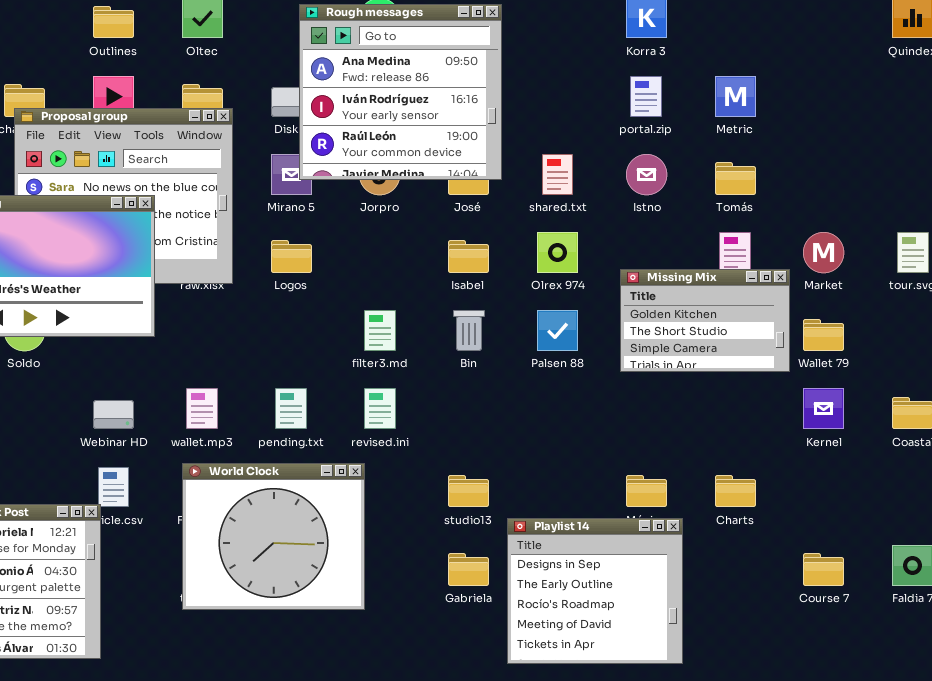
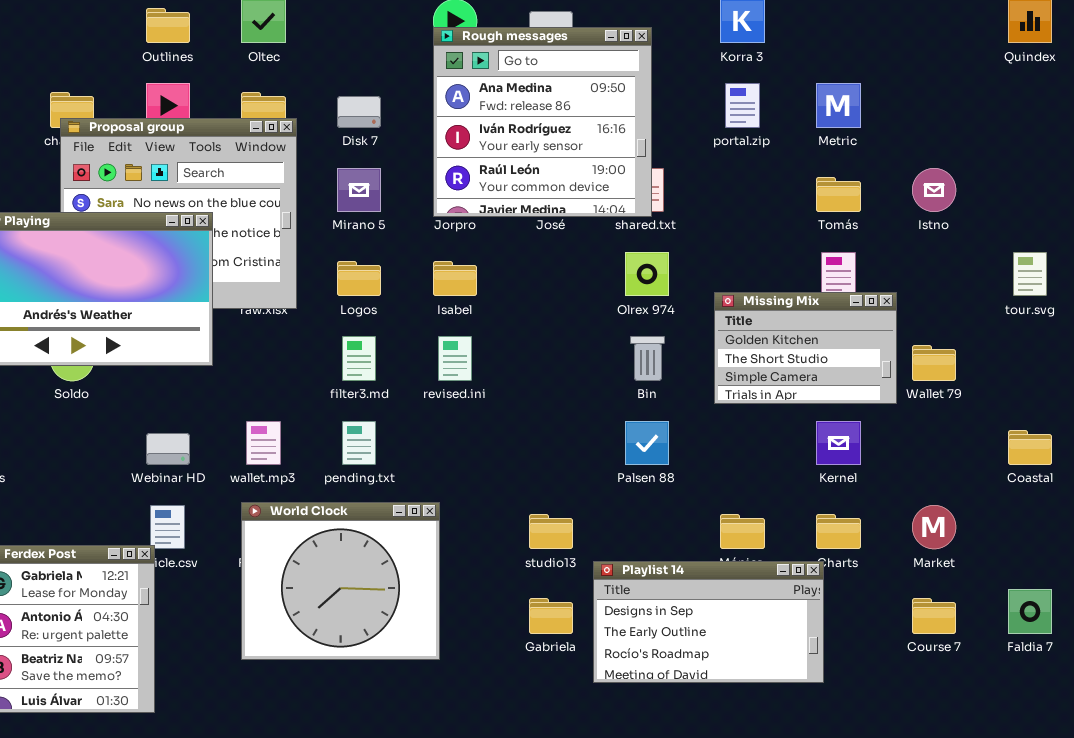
Rough messages: [299,4,502,180] -> [433,27,652,217], moved
Istno: [626,154,667,195] -> [912,168,956,212], moved
Market: [803,232,844,273] -> [912,505,956,549], moved
Isabel: [448,240,489,273] -> [433,261,477,296], moved
filter3.md: [364,310,396,351] -> [342,336,376,381], moved
Bin: [453,310,485,351] -> [630,336,665,381], moved
Palsen 88: [537,310,578,351] -> [625,421,669,465], moved
revised.ini: [364,388,396,429] -> [438,336,472,381], moved
Kernel: [803,388,844,429] -> [816,421,861,465], moved
Playlist 14: [507,518,683,664] -> [593,561,824,683], resized

